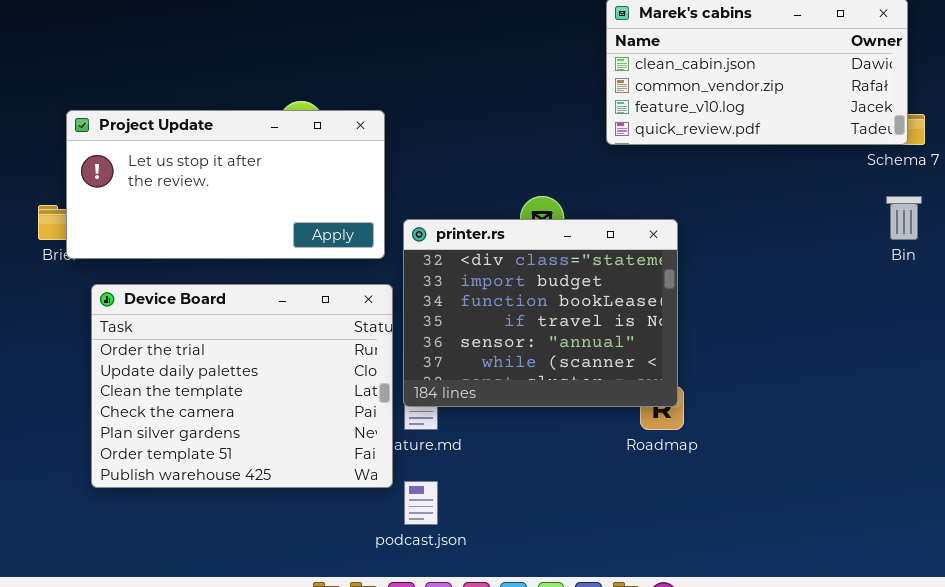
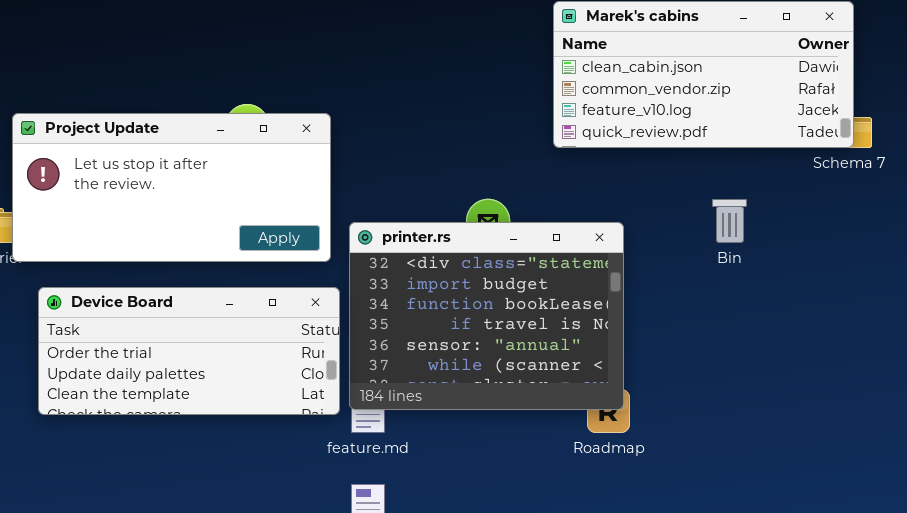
Bin: [886,196,922,240] -> [712,199,747,243], moved
Device Board: [91,284,393,488] -> [38,287,340,415], resized

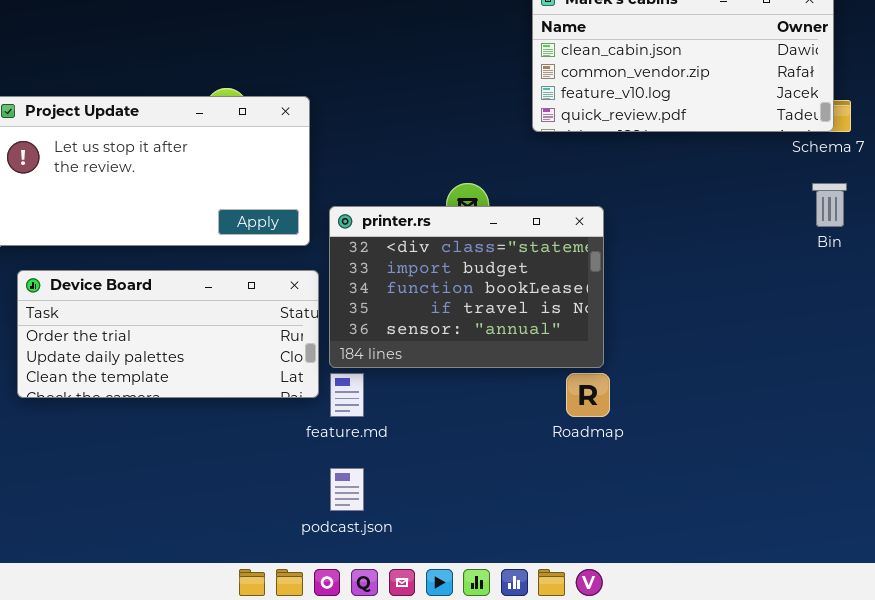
Bin: [712,199,747,243] -> [812,183,847,227], moved
printer.rs: [349,222,624,410] -> [329,206,604,368], resized

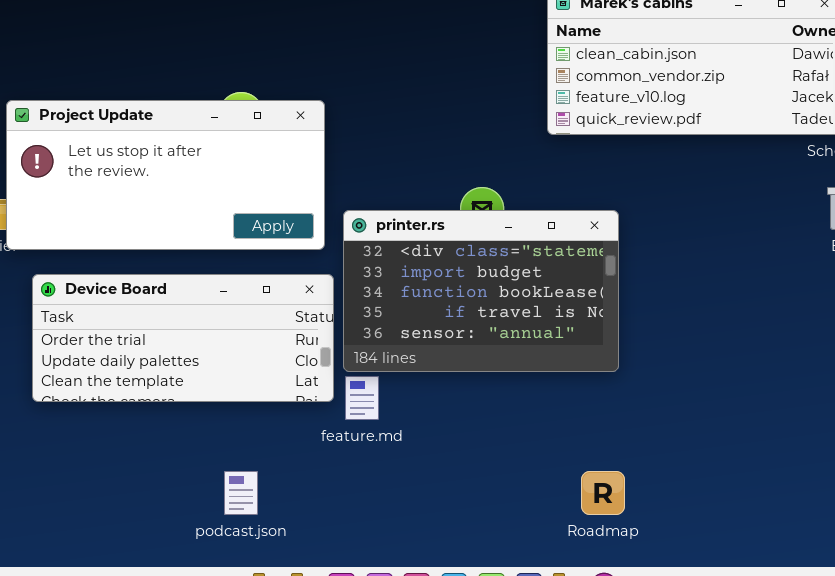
Roadmap: [566,373,610,417] -> [581,471,625,515], moved
podcast.json: [330,468,364,511] -> [224,471,258,515], moved

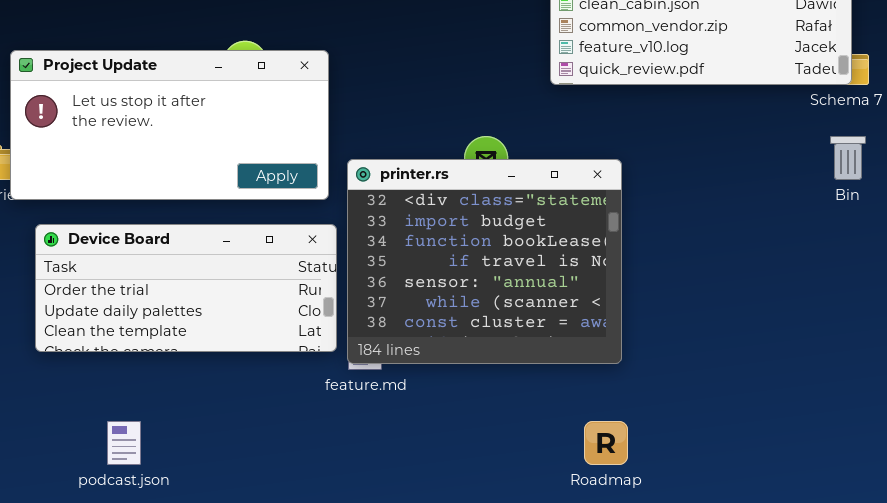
printer.rs: [343,210,619,372] -> [347,159,622,364], resized
podcast.json: [224,471,258,515] -> [107,421,141,465], moved

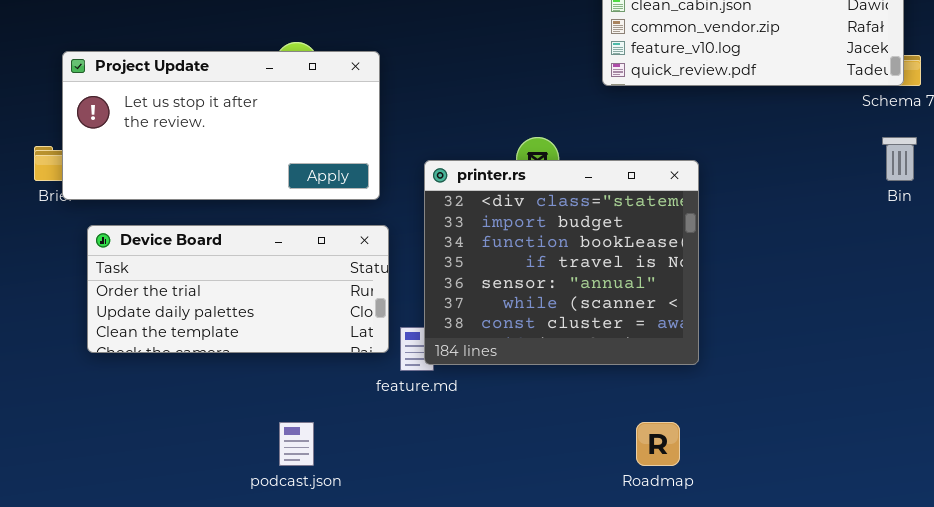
printer.rs: [347,159,622,364] -> [424,160,699,365], moved
podcast.json: [107,421,141,465] -> [279,422,314,466], moved

